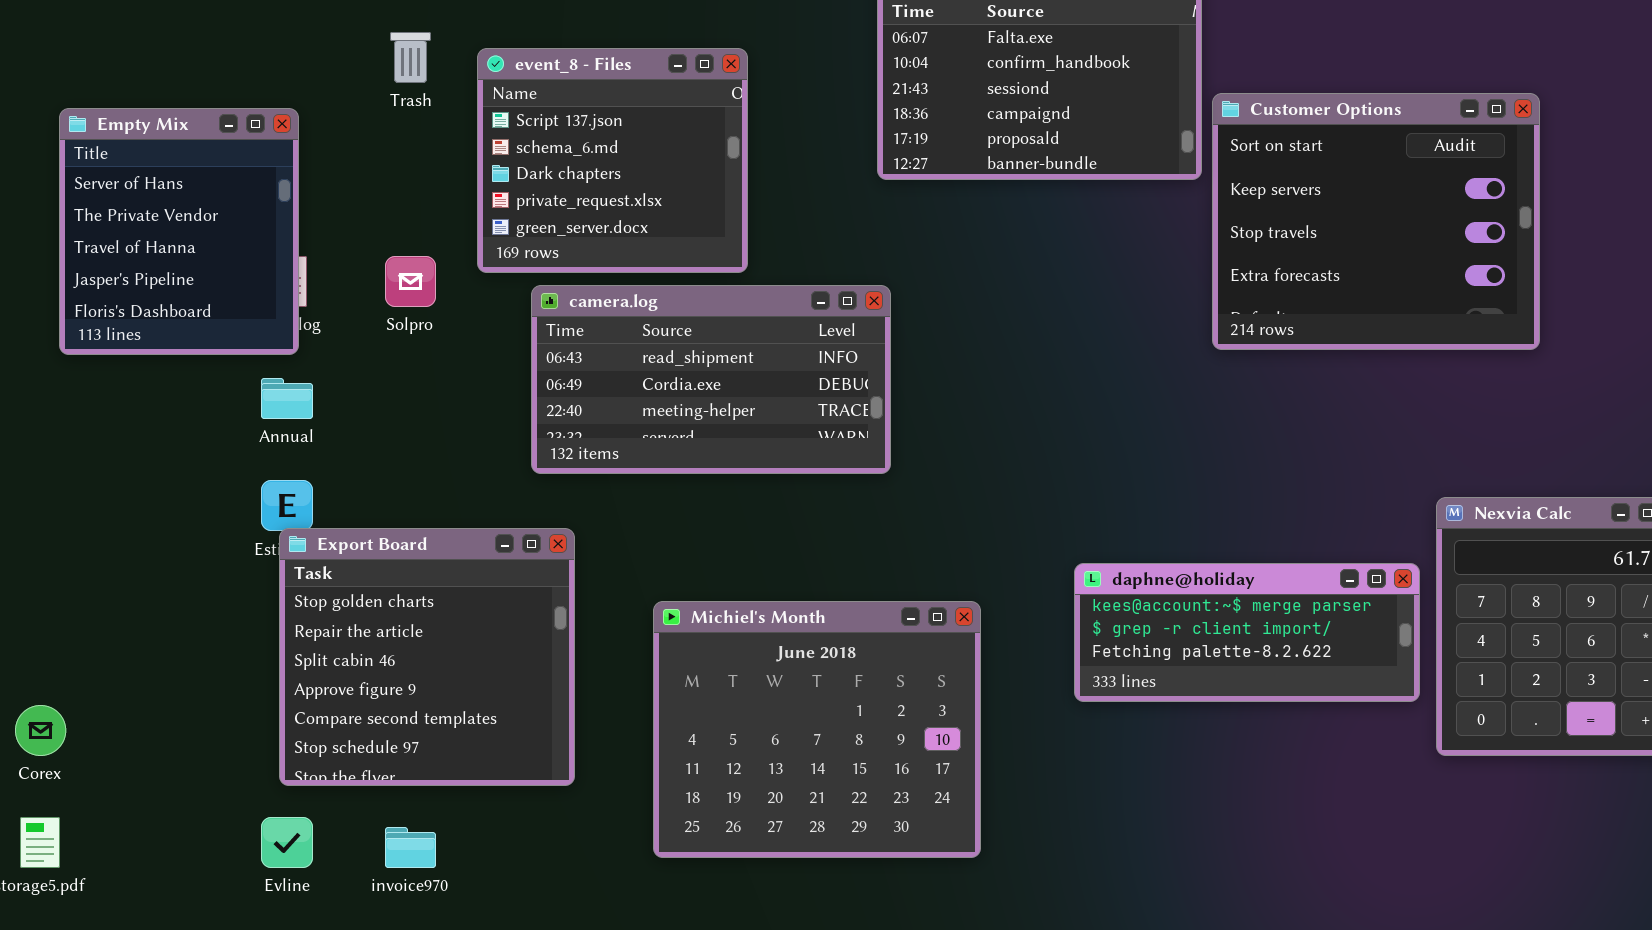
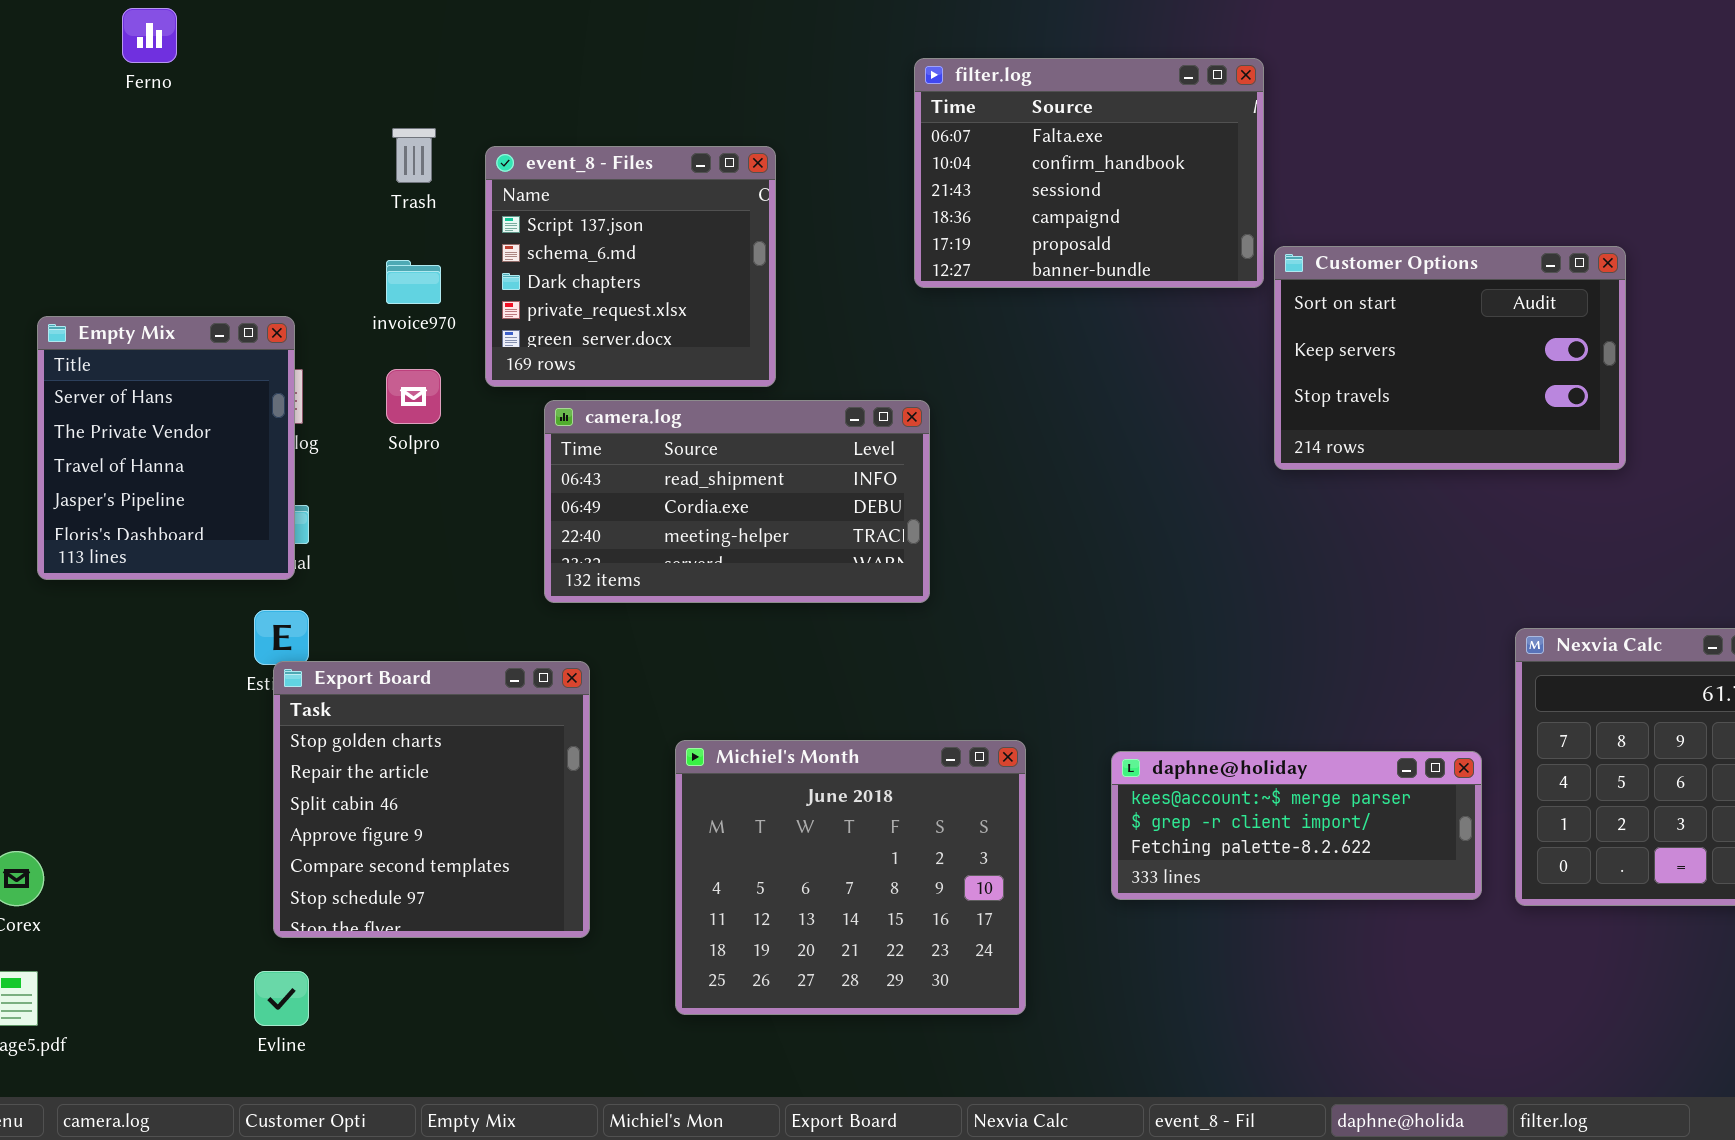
Customer Options: [1212,93,1540,350] -> [1274,246,1626,470], resized
Empty Mix: [59,108,299,355] -> [37,316,295,580], moved
daphne@holiday: [1074,563,1420,702] -> [1111,751,1482,900], moved
invoice970: [385,827,436,868] -> [386,260,441,304], moved

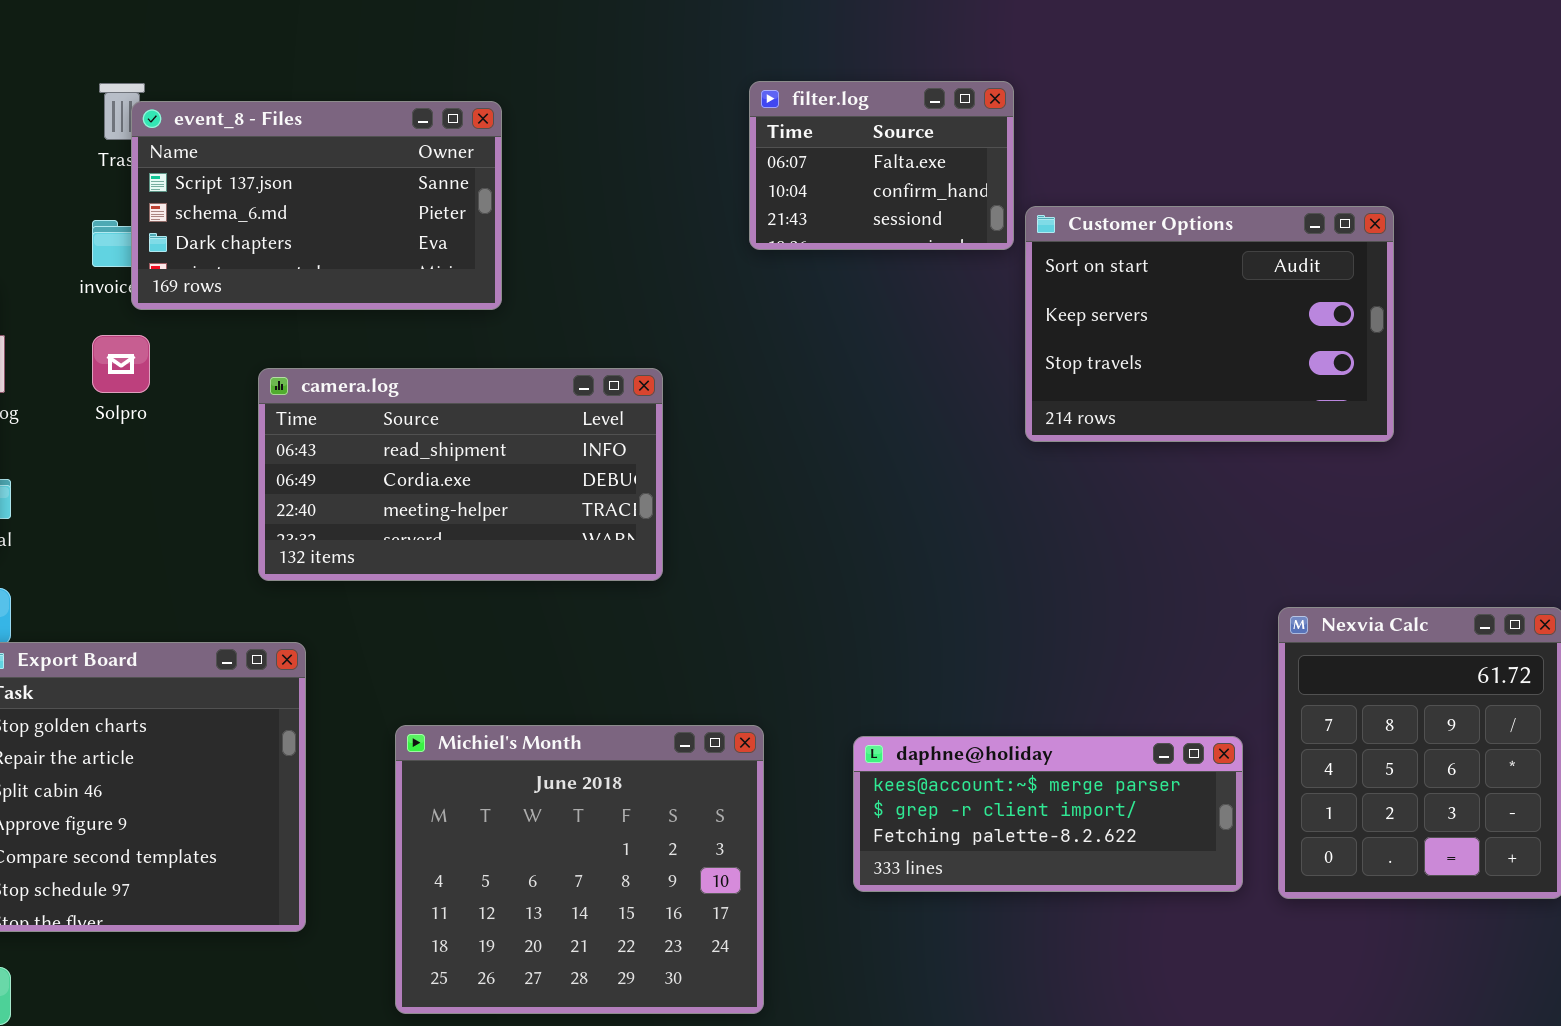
filter.log: [914,58,1264,288] -> [749,81,1014,250], resized
event_8 - Files: [485,146,776,387] -> [131,101,502,310], resized

